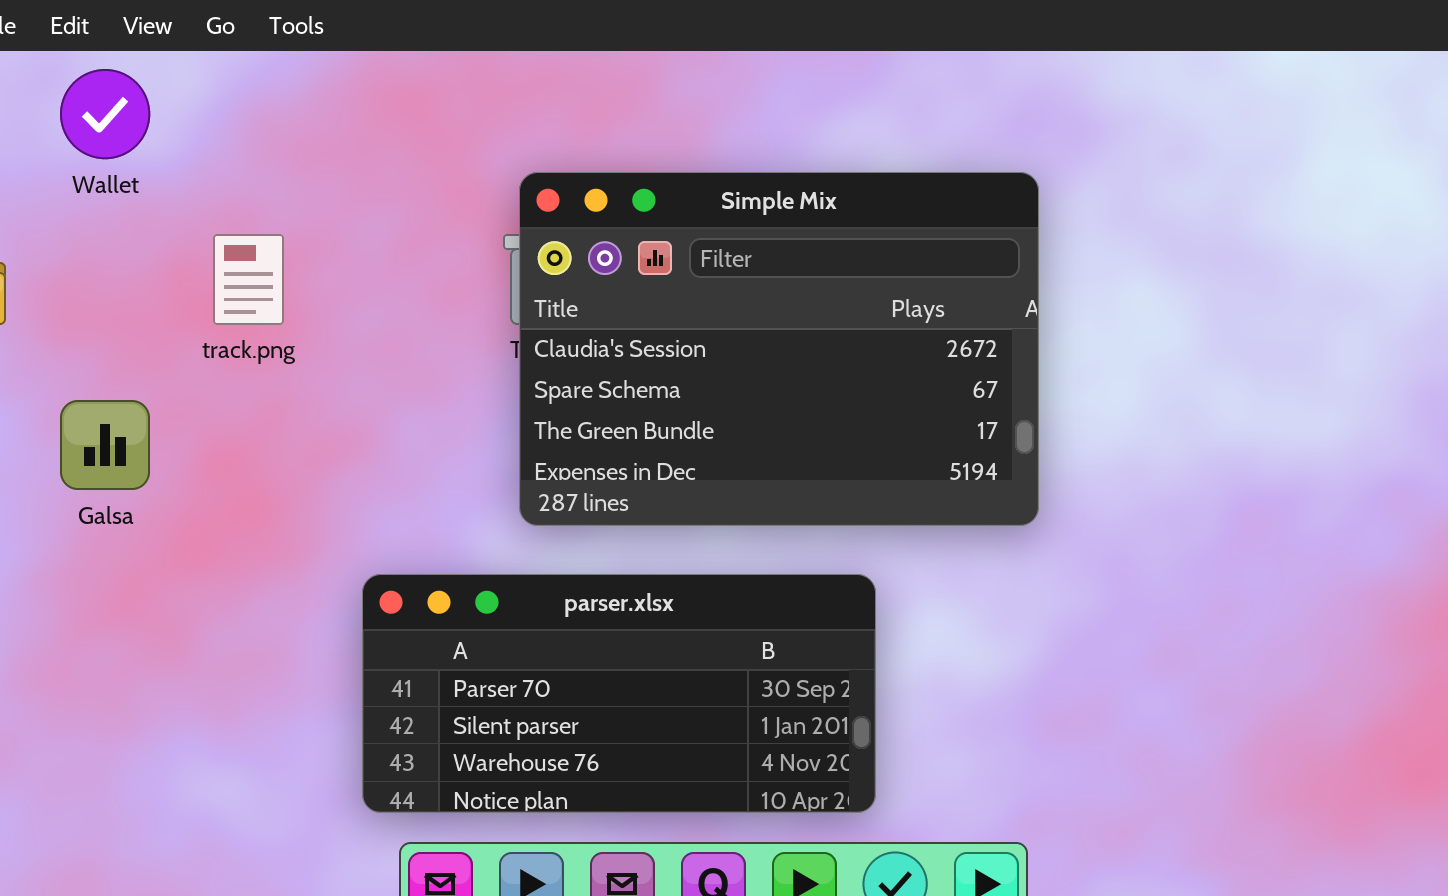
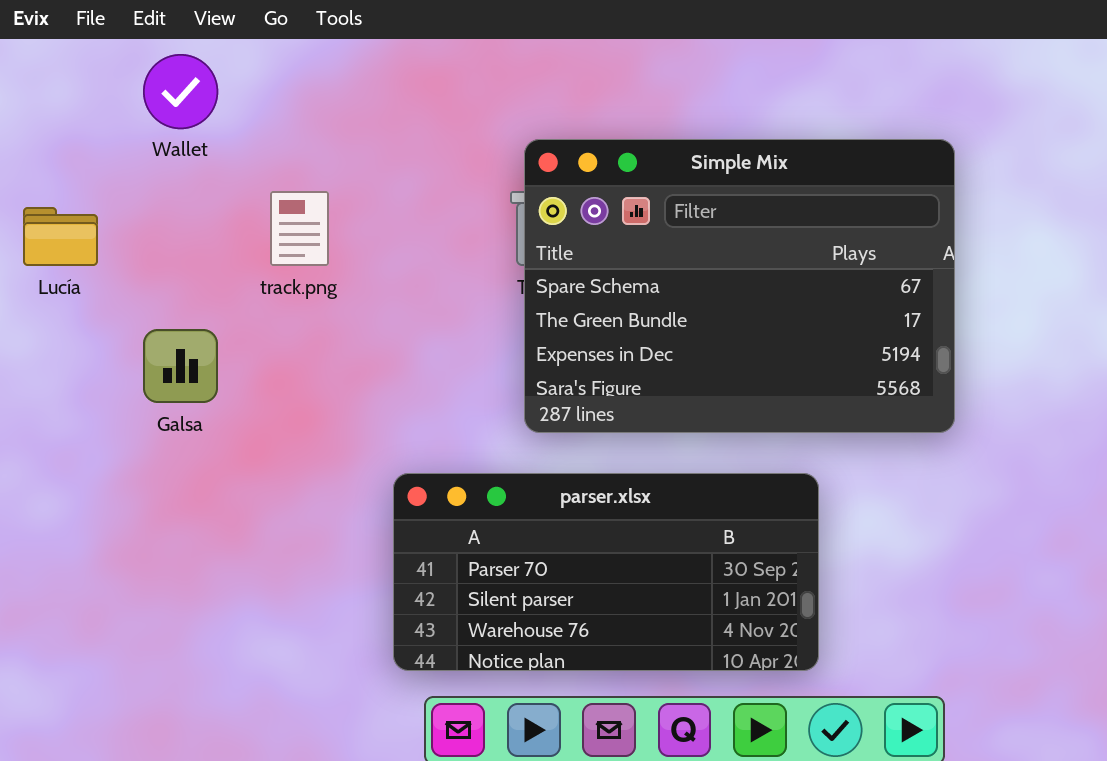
Simple Mix: [519,172,1039,526] -> [524,139,955,433], scrolled down 1 row

